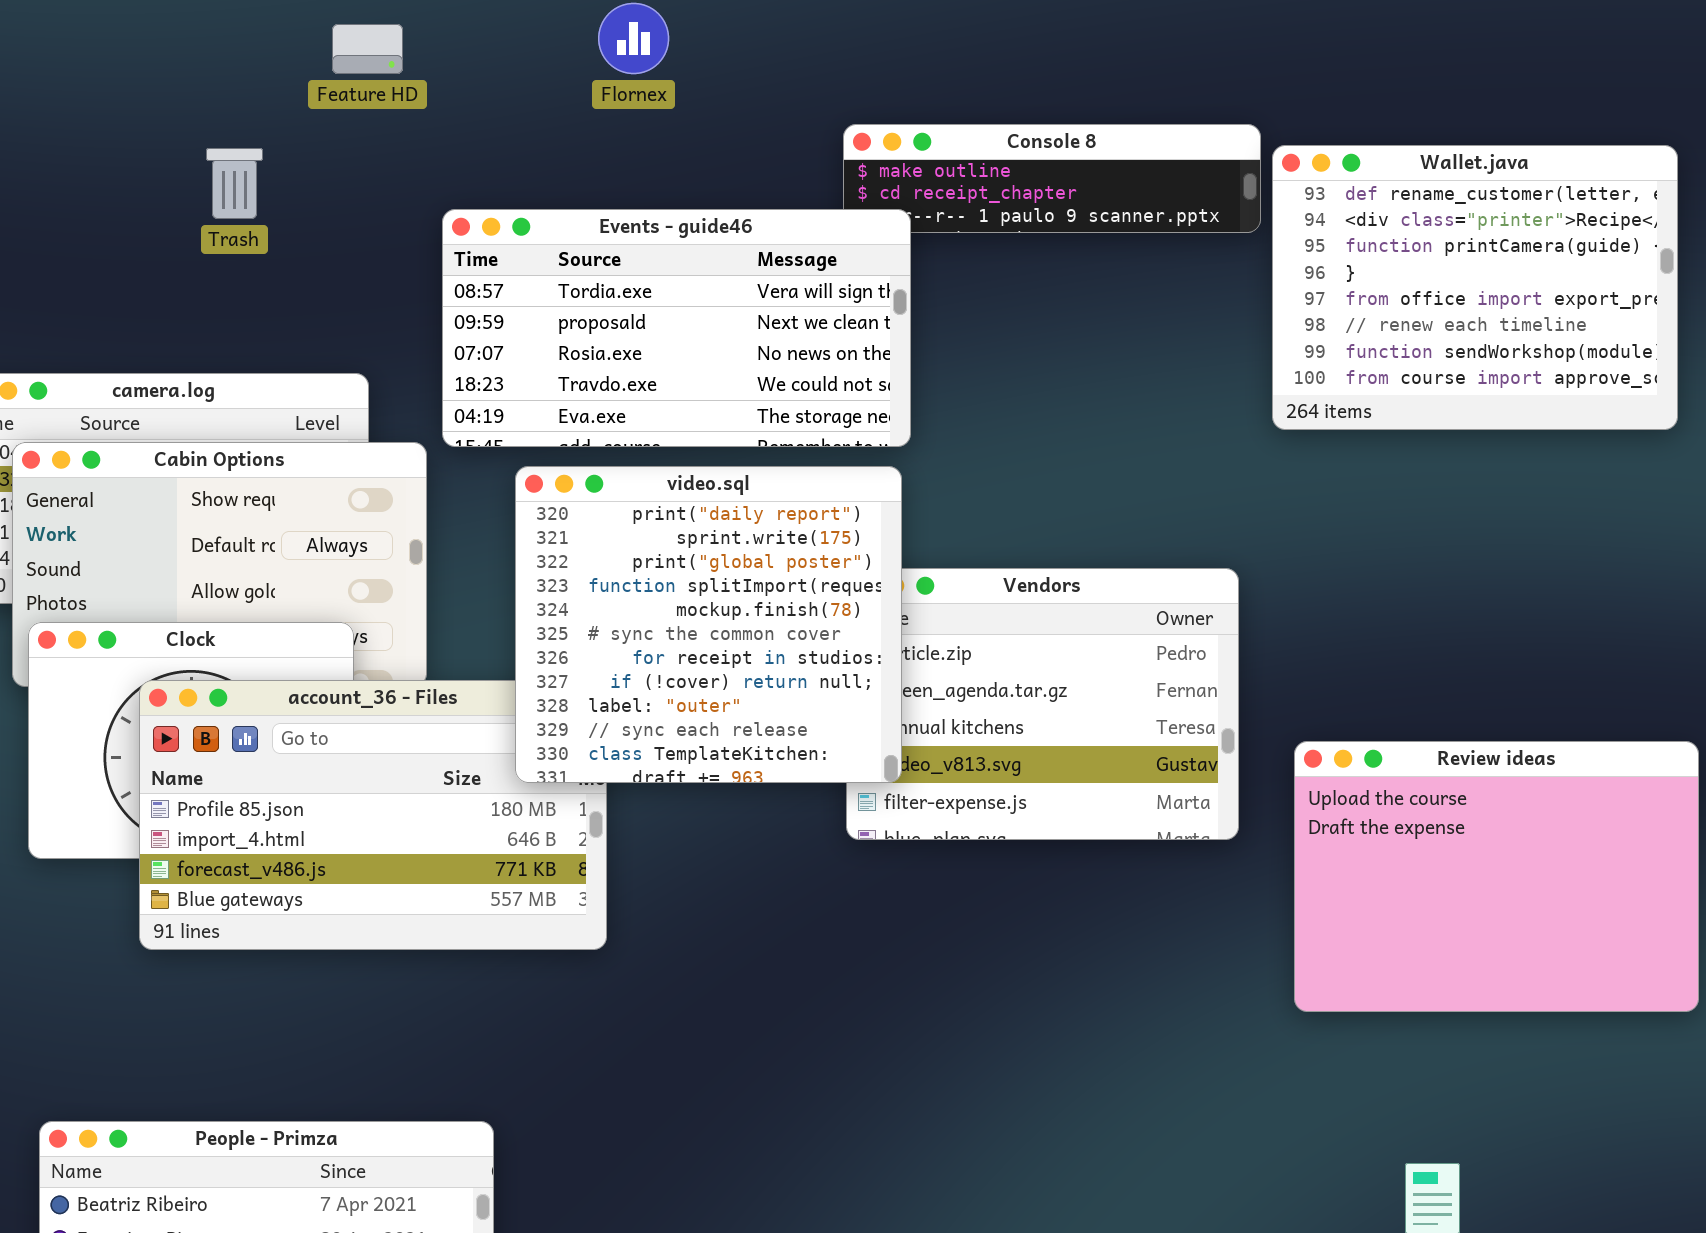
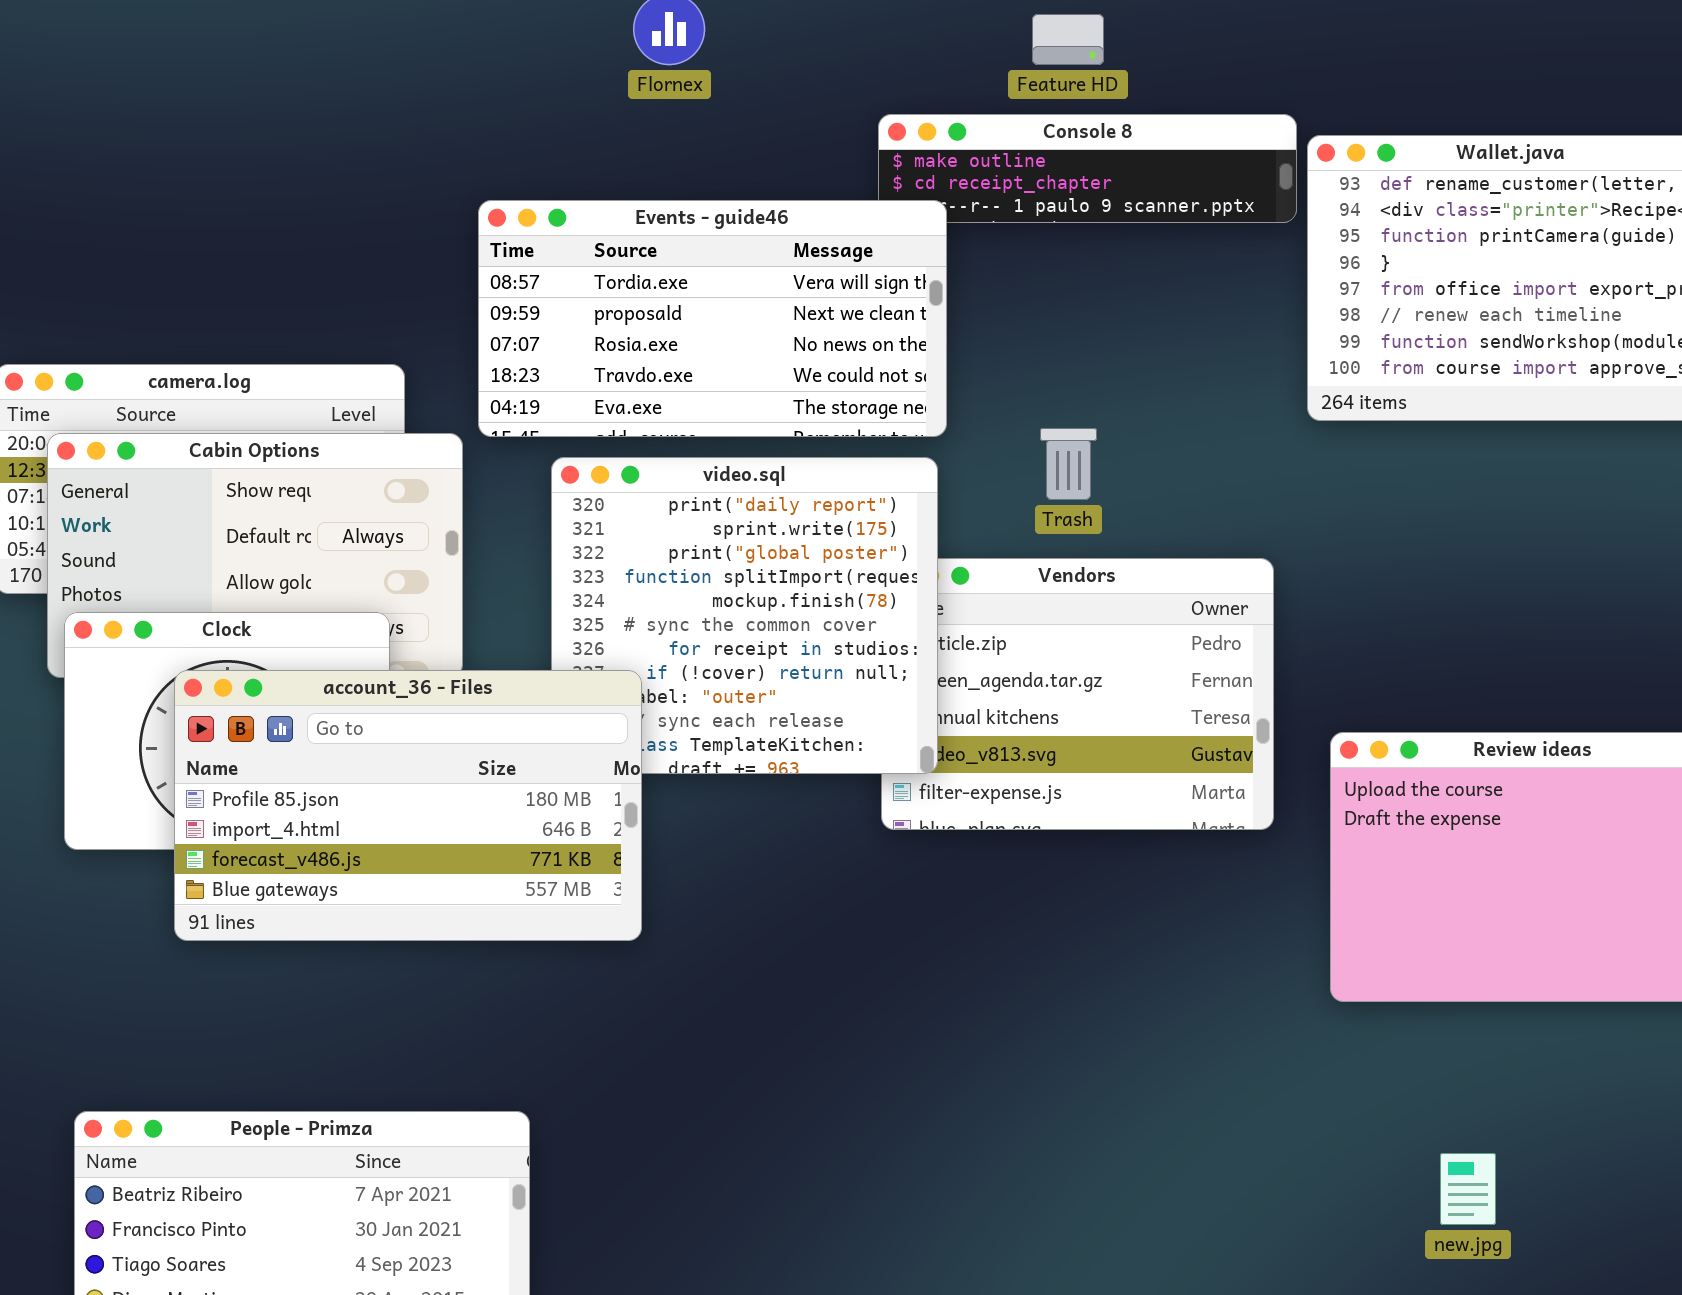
Feature HD: [332,24,403,74] -> [1032,14,1104,65], moved
Trash: [206,148,263,219] -> [1040,428,1097,500], moved
account_36 - Files: [139,680,607,950] -> [174,670,642,941], raised

